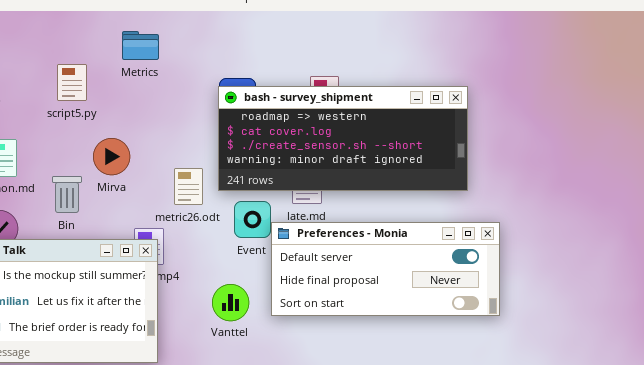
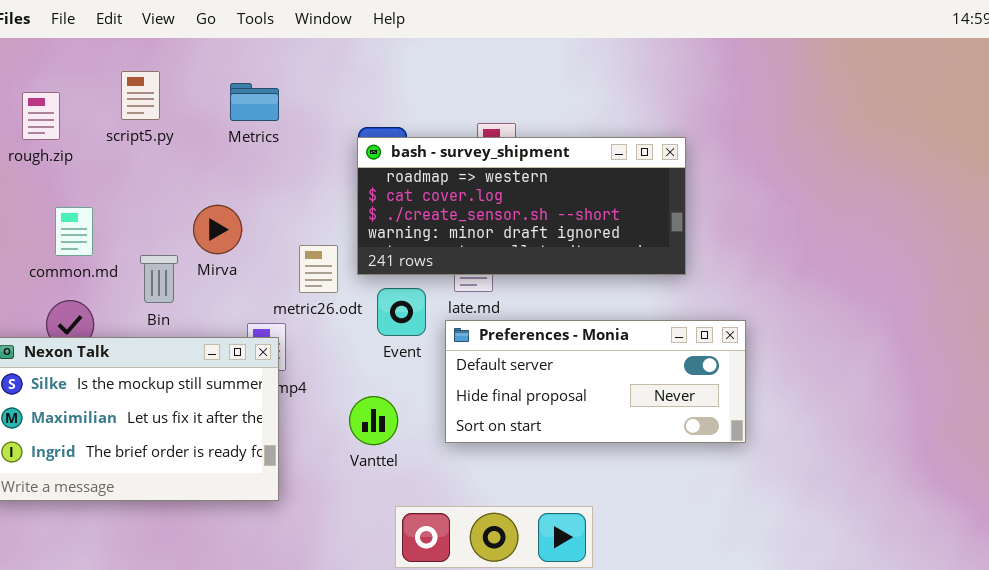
Metrics: [122,31,159,60] -> [230,83,279,121], moved
script5.py: [57,64,87,101] -> [121,71,160,120], moved
Preferences - Monia: [271,222,500,316] -> [445,320,746,443], moved

